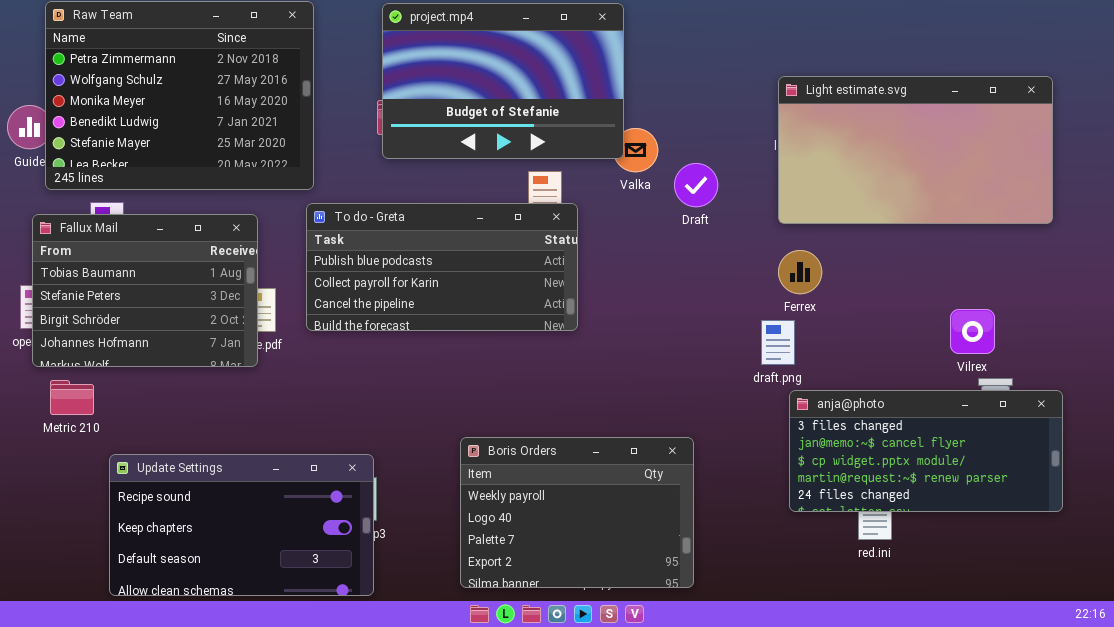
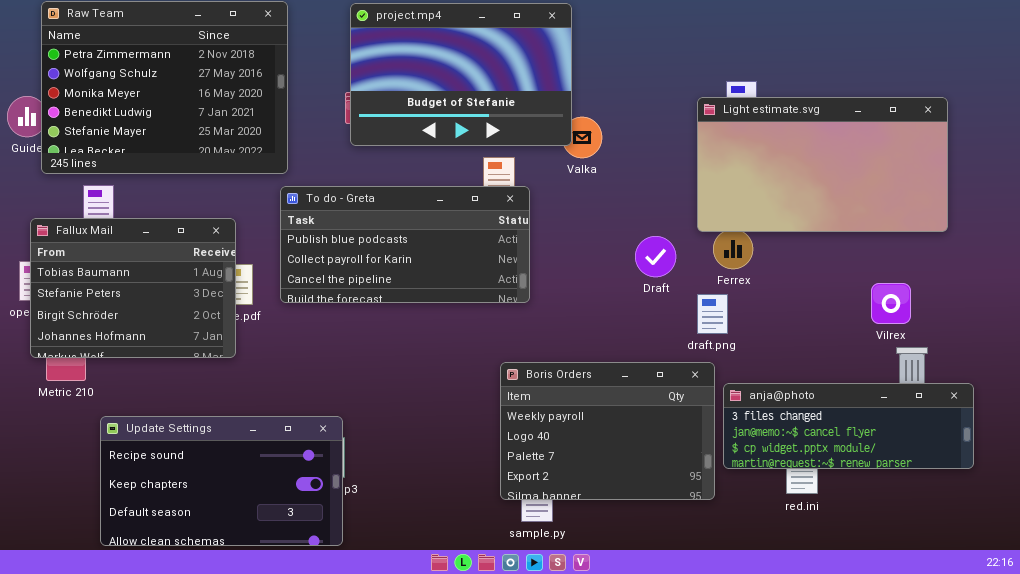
Light estimate.svg: [778,76,1053,224] -> [697,97,948,232], moved
Draft: [674,163,718,207] -> [635,236,676,277], moved
Fallux Mail: [32,214,258,367] -> [30,218,236,358], moved
anja@photo: [789,390,1063,512] -> [723,383,974,469], resized
Boris Orders: [460,437,694,588] -> [500,362,715,500], moved

